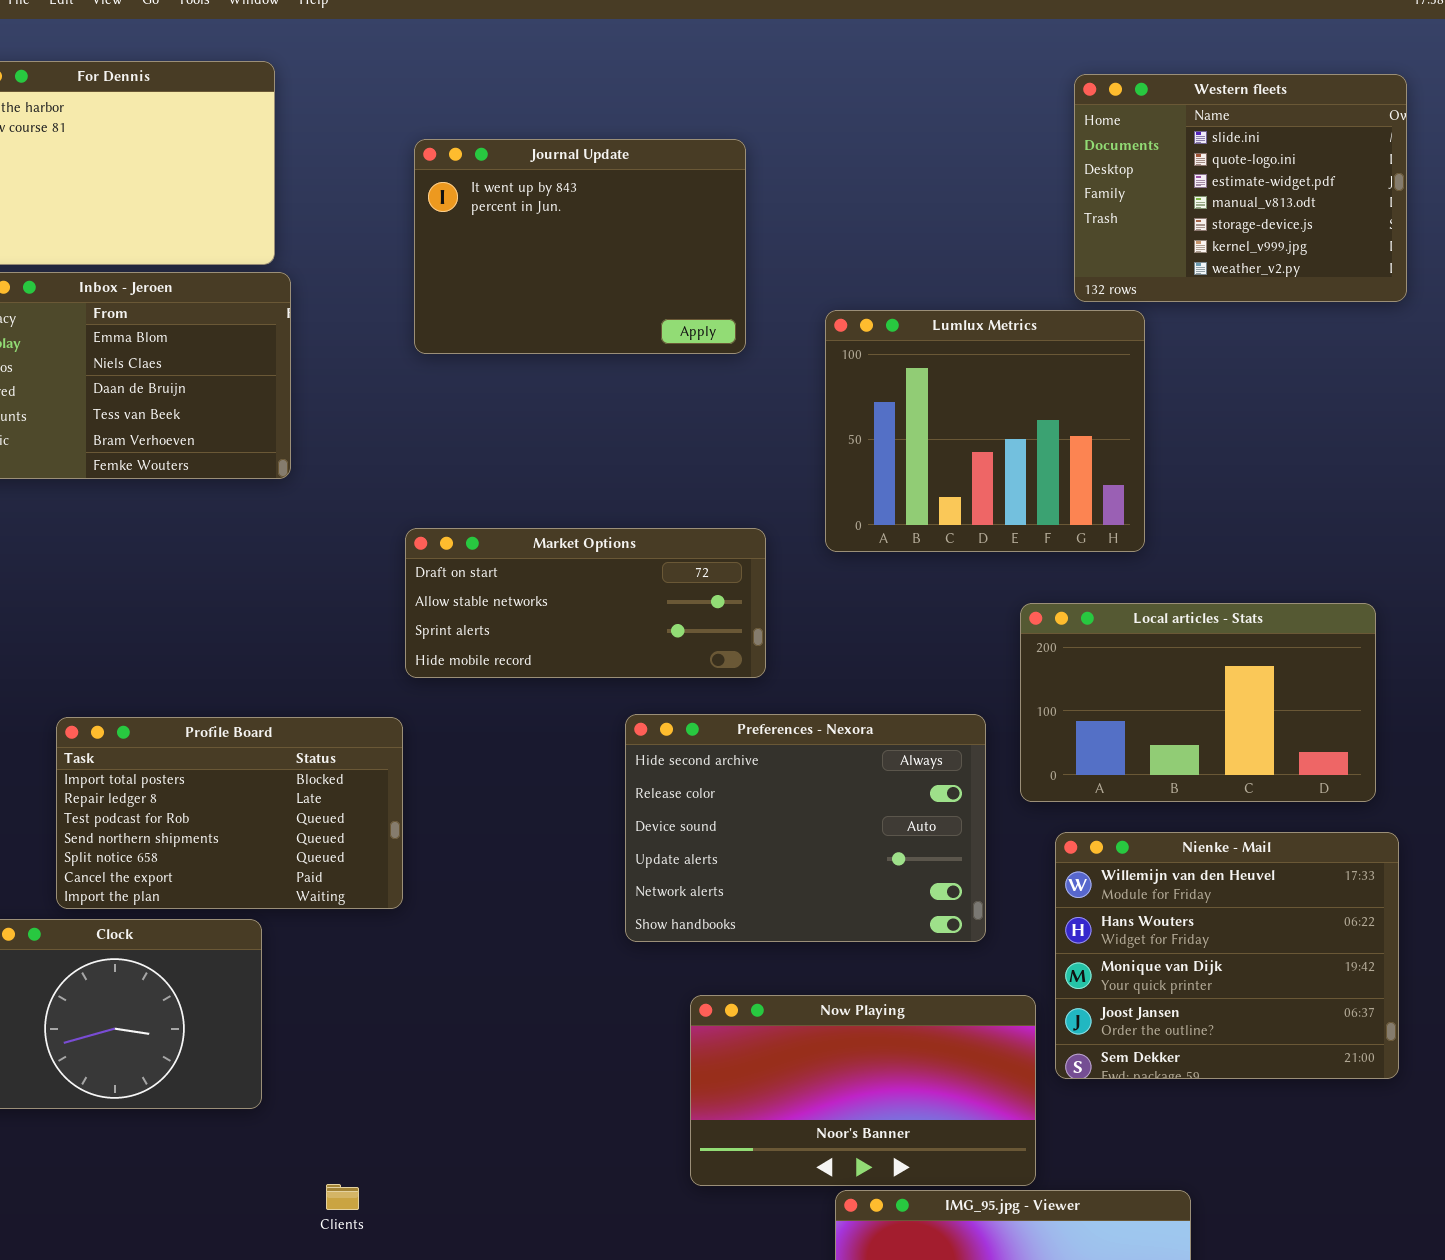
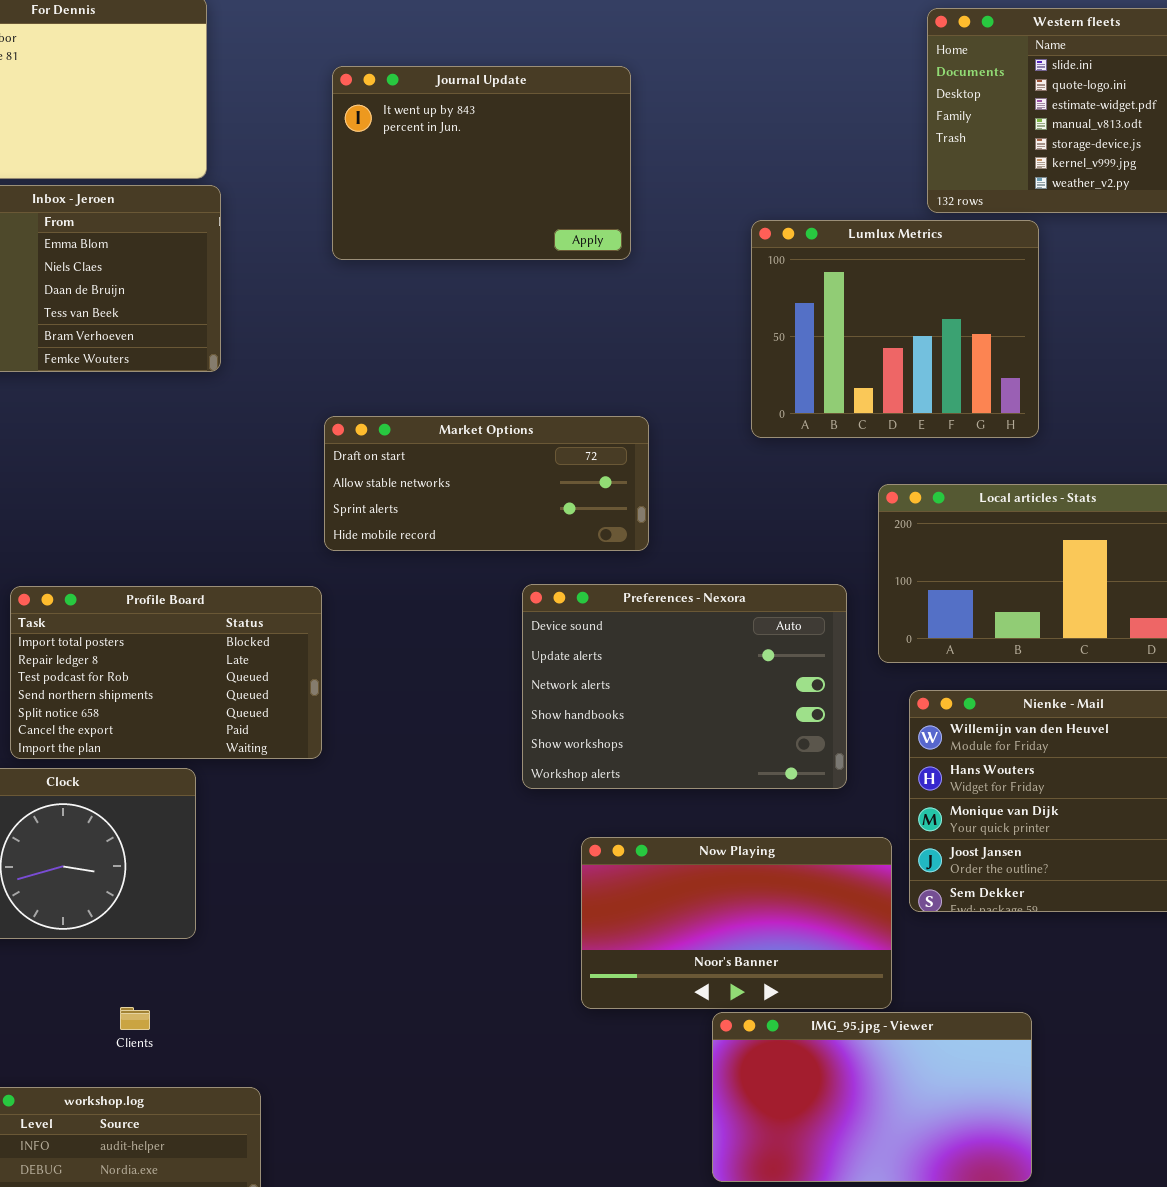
Lumlux Metrics: [825,310,1145,552] -> [751,220,1039,438], moved
Preferences - Nexora: [625,714,986,942] -> [522,584,847,789], scrolled down 2 rows
Clients: [326,1184,359,1210] -> [120,1007,150,1030], moved

